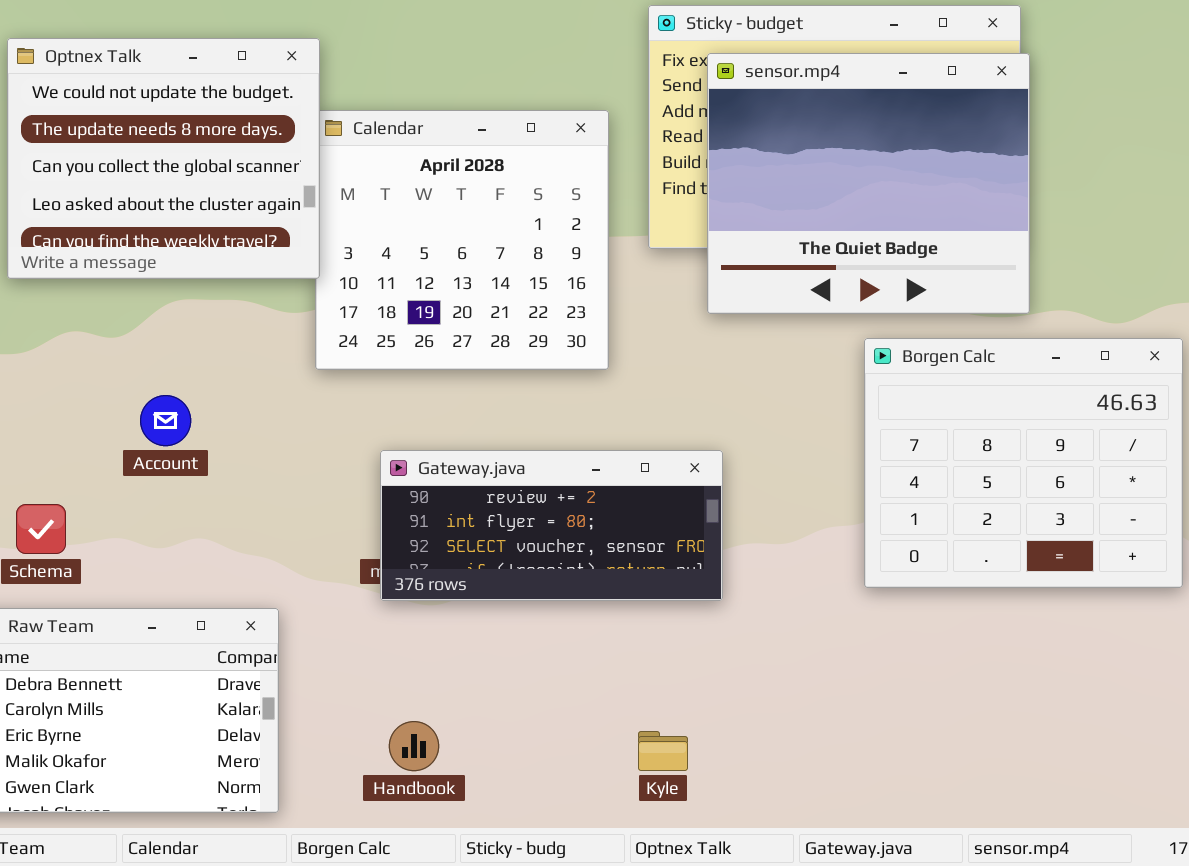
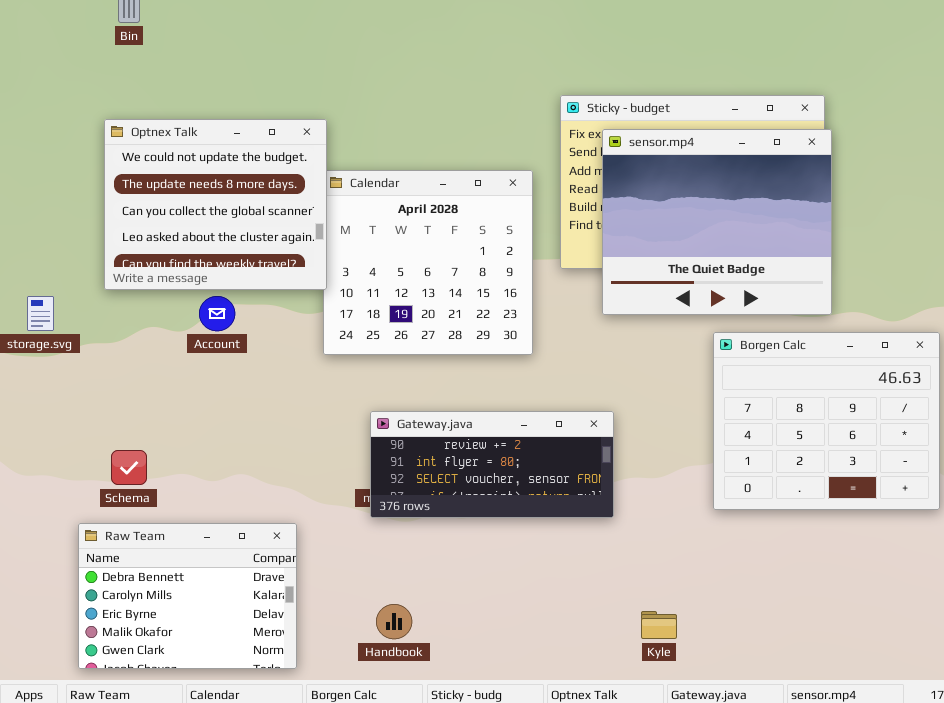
Account: [140,395,191,446] -> [199,296,235,331], moved
Kyle: [638,731,688,771] -> [641,611,677,639], moved

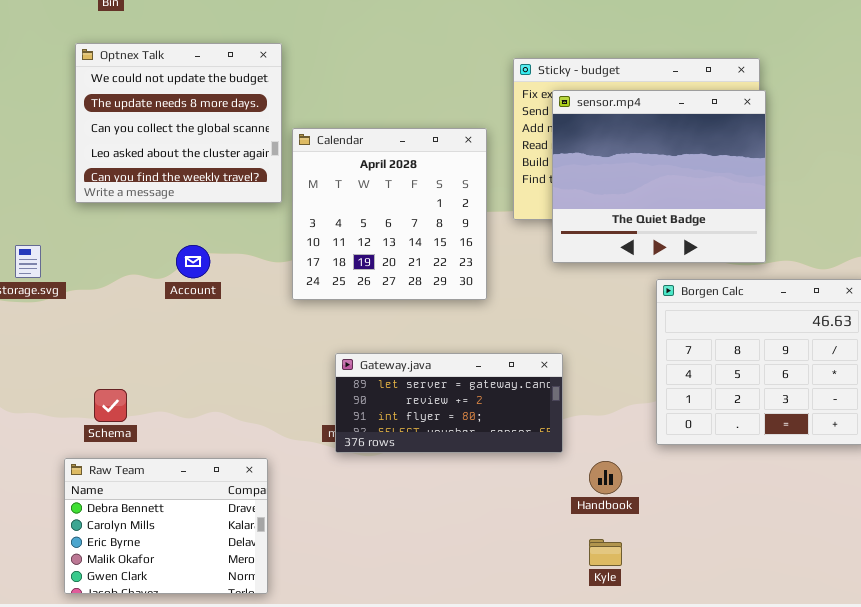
Optnex Talk: [104,119,327,290] -> [75,43,282,203], moved
Gateway.java: [370,411,614,518] -> [335,353,563,453], scrolled up 1 row
Handbook: [376,604,412,639] -> [589,461,622,494], moved

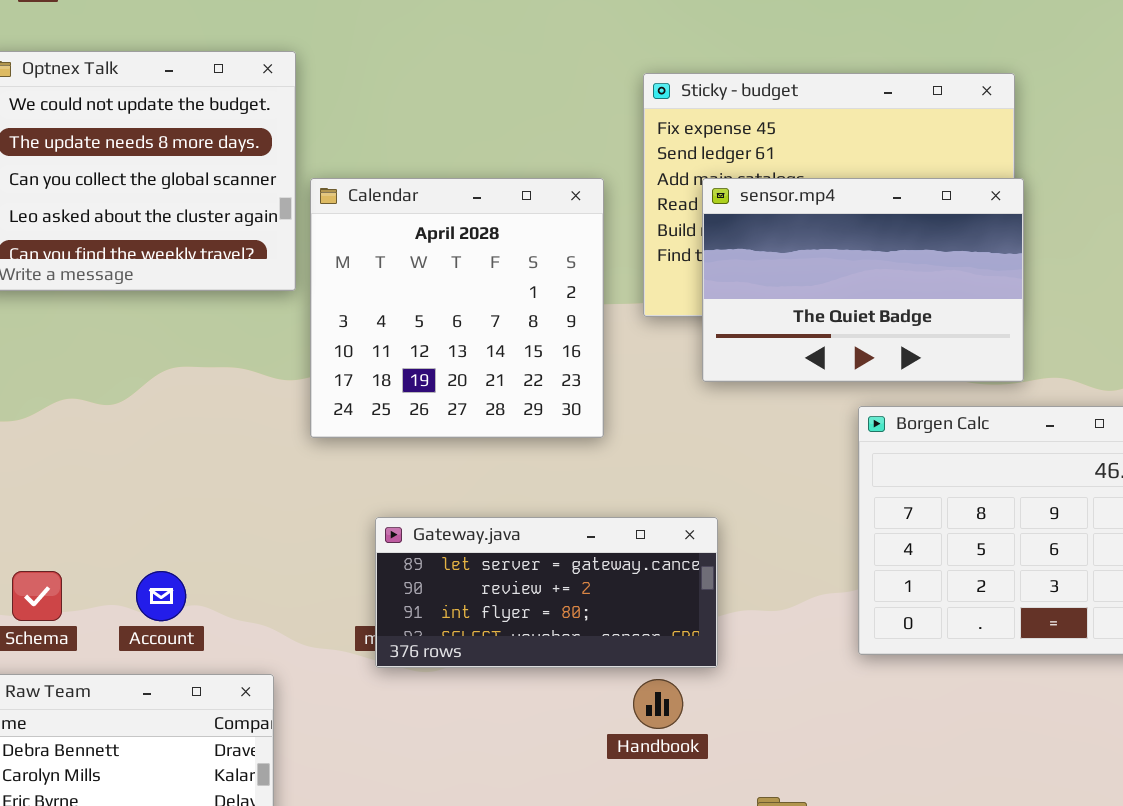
sensor.mp4: [552,90,766,263] -> [702,178,1024,382], resized
Account: [176,245,210,278] -> [136,571,186,621], moved
Handbook: [589,461,622,494] -> [633,679,683,729], moved

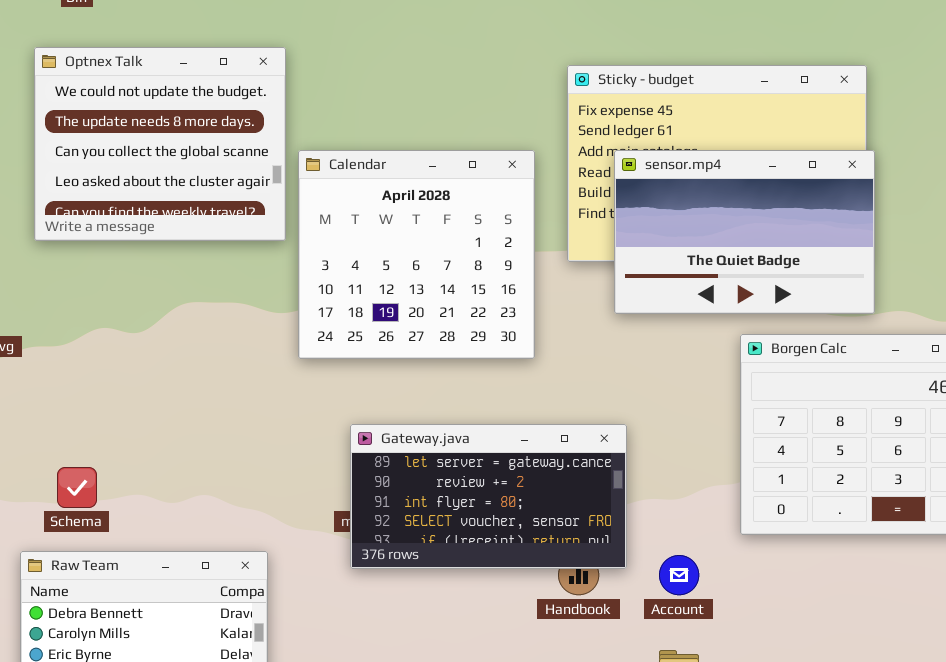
Gateway.java: [375,517,718,668] -> [350,424,627,569], resized
Account: [136,571,186,621] -> [659,555,699,595], moved

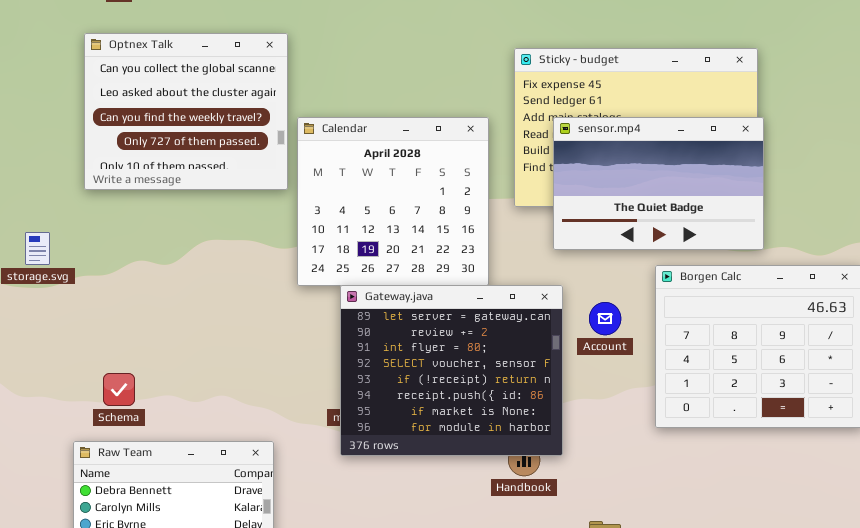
Optnex Talk: [34,47,286,241] -> [84,33,288,190], scrolled down 2 rows
Gateway.java: [350,424,627,569] -> [340,285,563,456], resized
Account: [659,555,699,595] -> [589,302,621,335], moved

